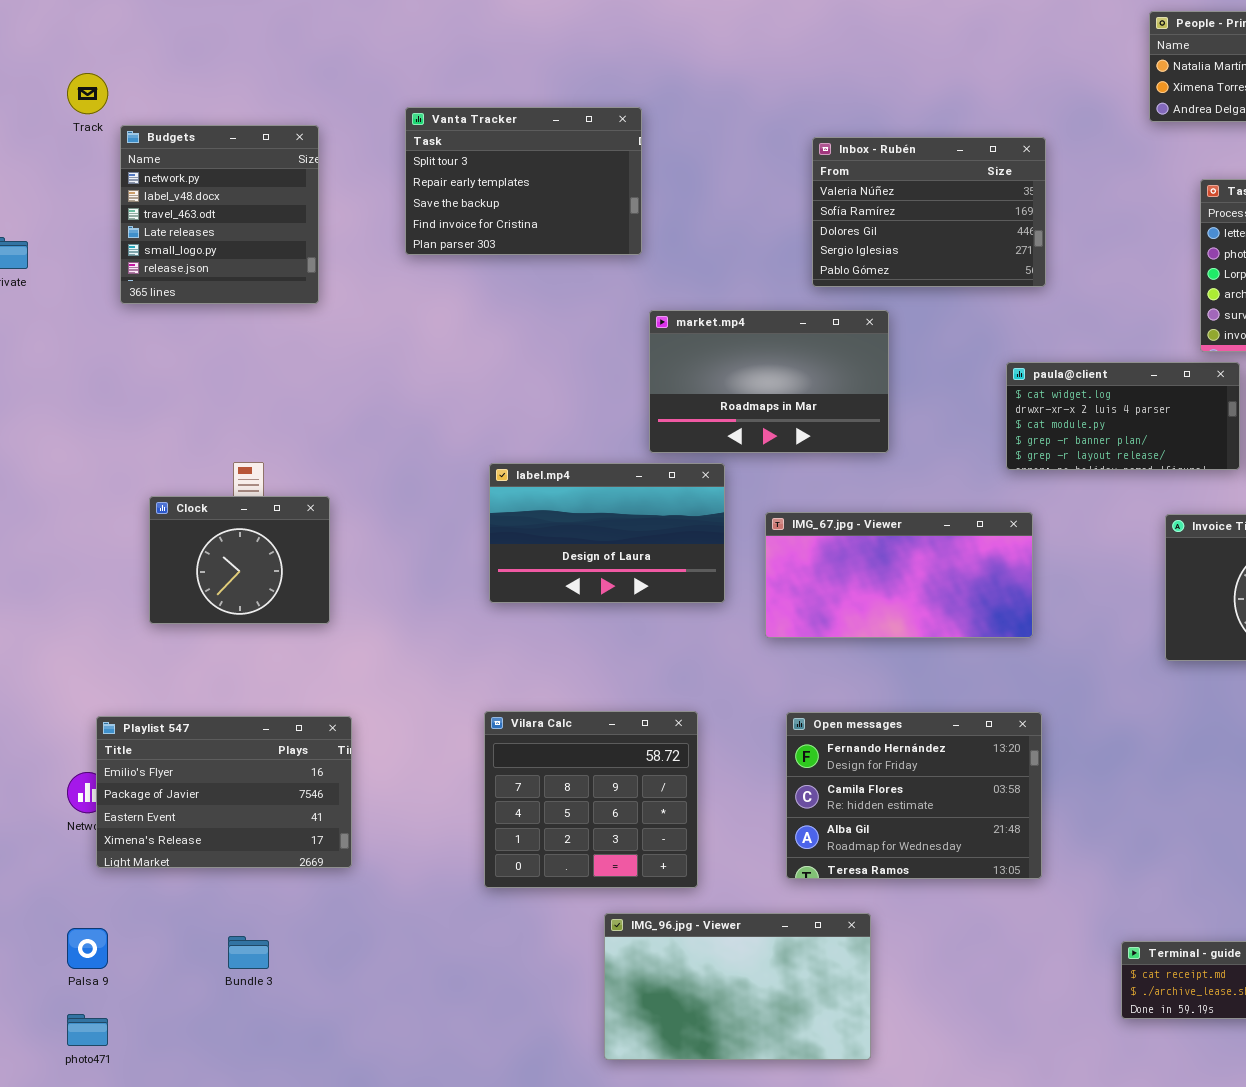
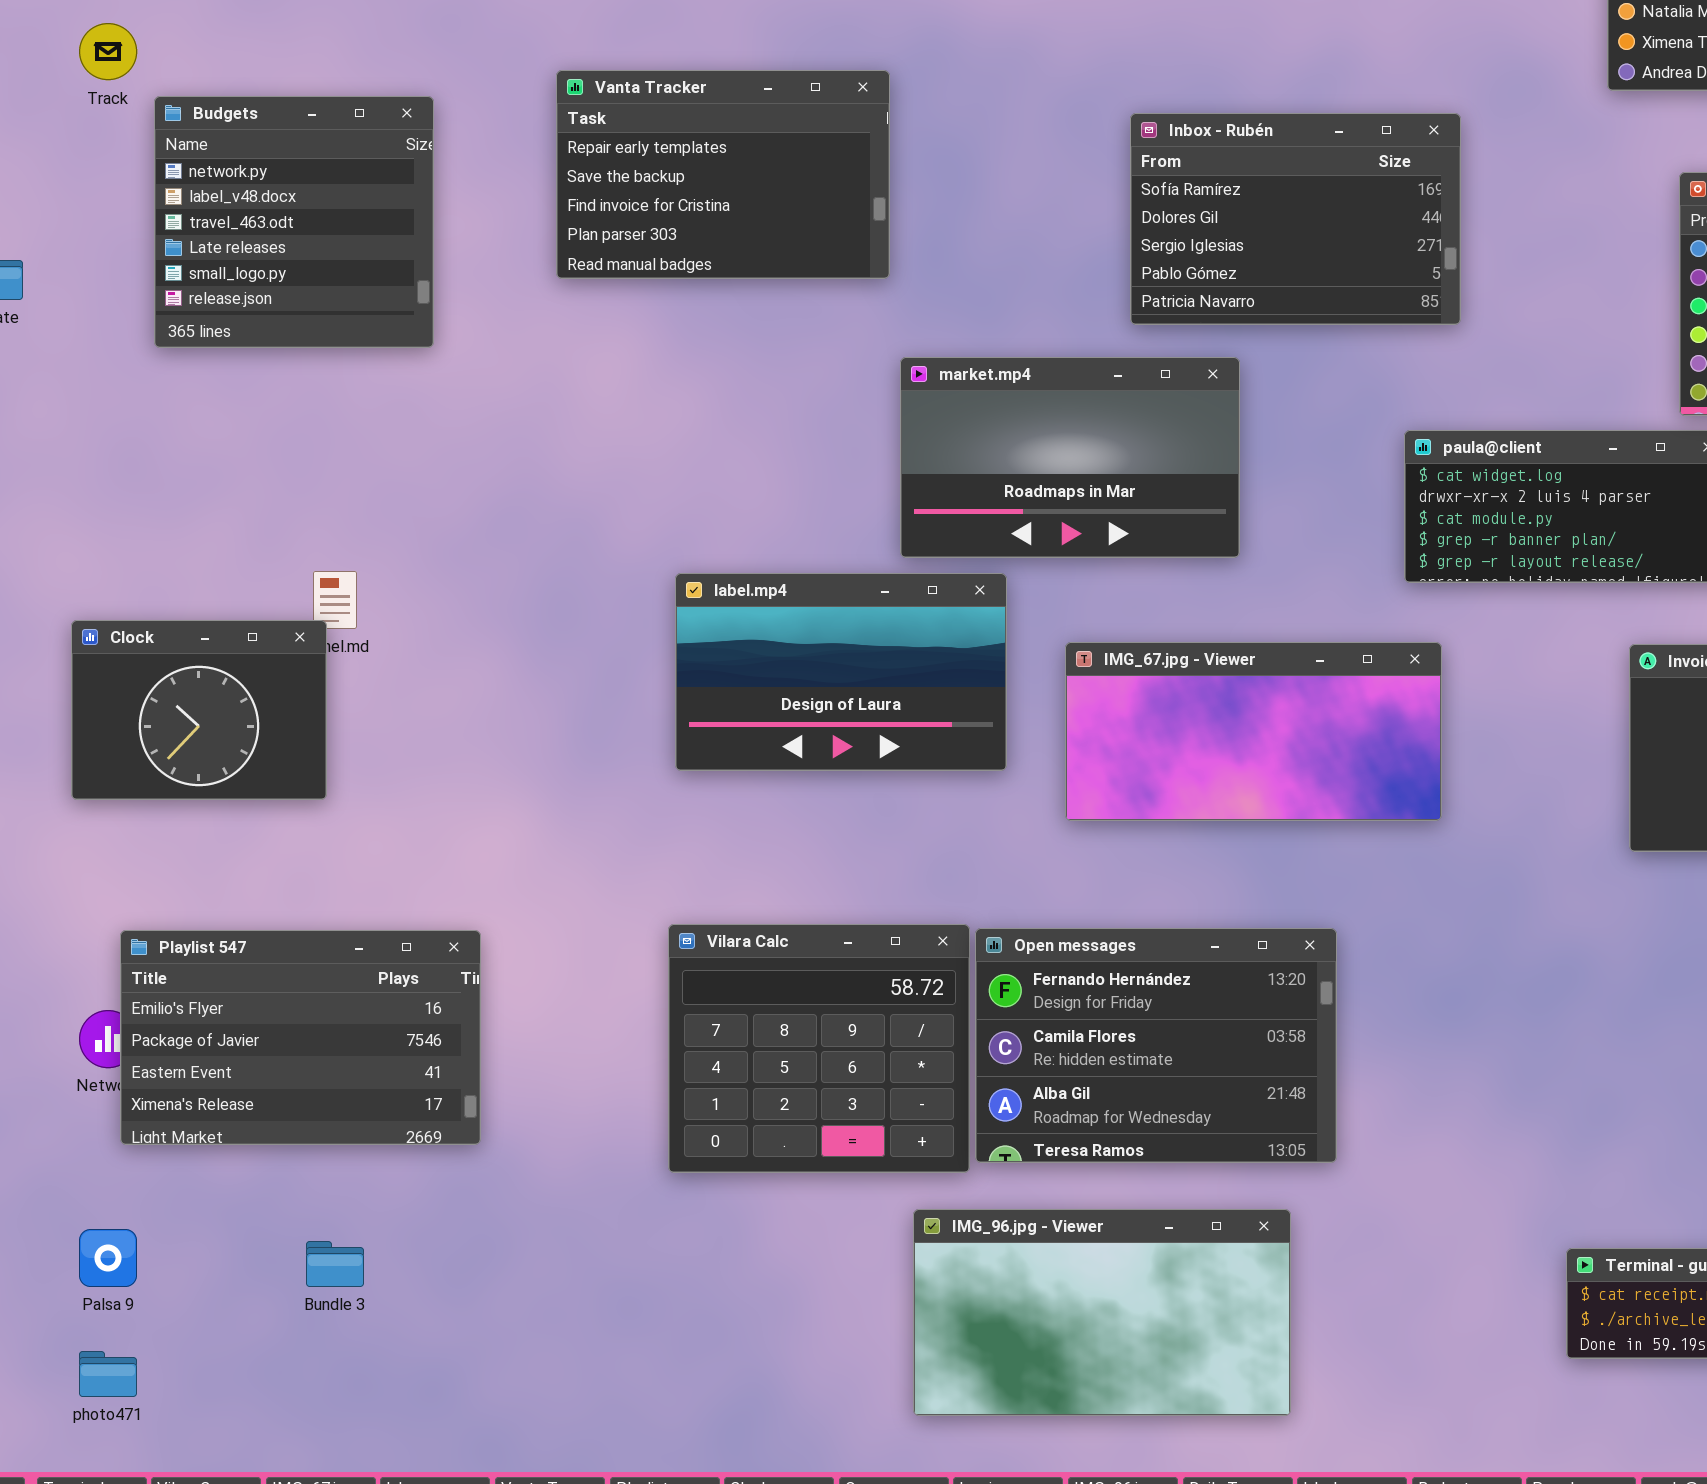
Vanta Tracker: [405,107,642,255] -> [556,70,890,279], scrolled down 1 row
Inbox - Rubén: [812,137,1046,287] -> [1130,113,1461,325], scrolled down 1 row
Clock: [149,496,330,624] -> [71,620,327,800], moved
Open messages: [786,712,1042,879] -> [975,928,1337,1163], moved
IMG_96.jpg - Viewer: [604,913,871,1060] -> [913,1209,1291,1416], moved

